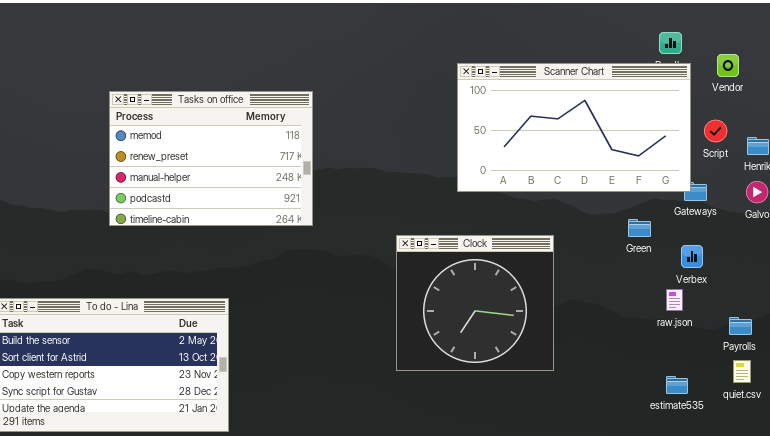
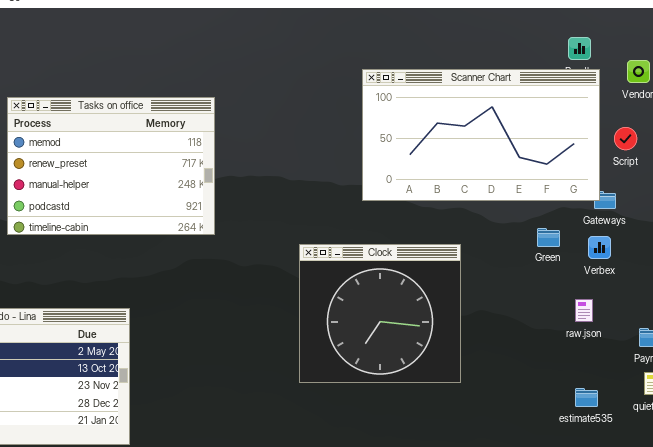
Verbex: [681,245,703,268] -> [588,236,611,259], moved

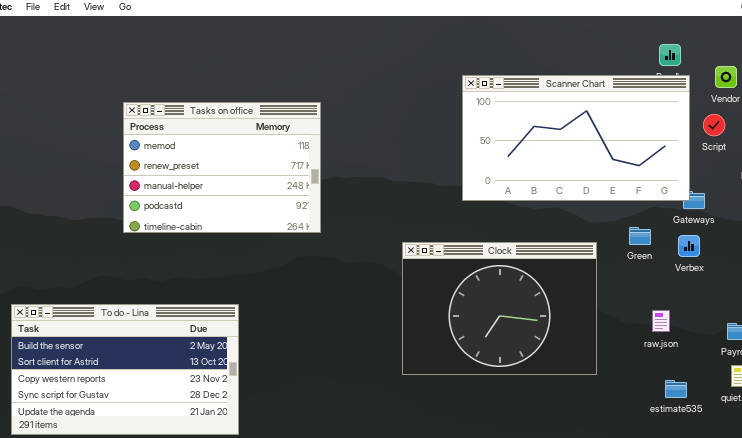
Script: [614,127,637,150] -> [703,114,725,136], moved
Clock: [299,244,461,383] -> [402,242,597,375], resized
raw.json: [575,299,593,322] -> [652,310,670,332], moved

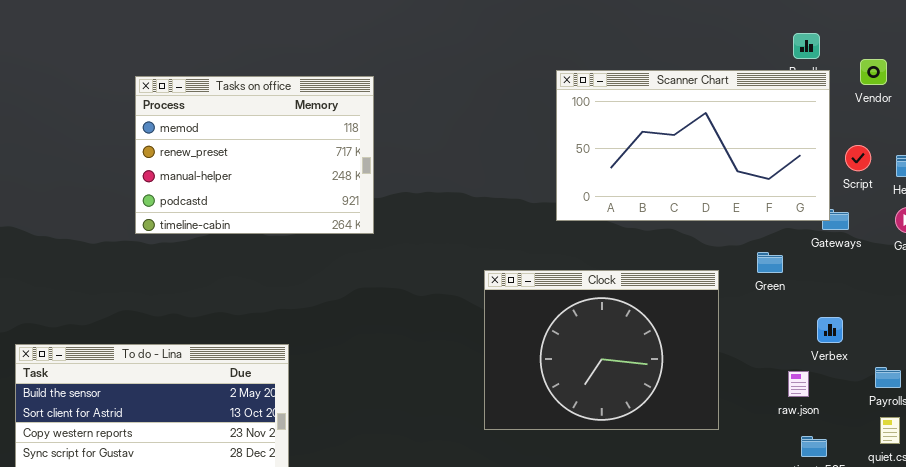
Tasks on office: [123,102,321,233] -> [135,76,374,234], moved
Script: [703,114,725,136] -> [845,145,871,171], moved
Verbex: [678,235,700,257] -> [817,317,843,343], moved
raw.json: [652,310,670,332] -> [788,371,809,397], moved

